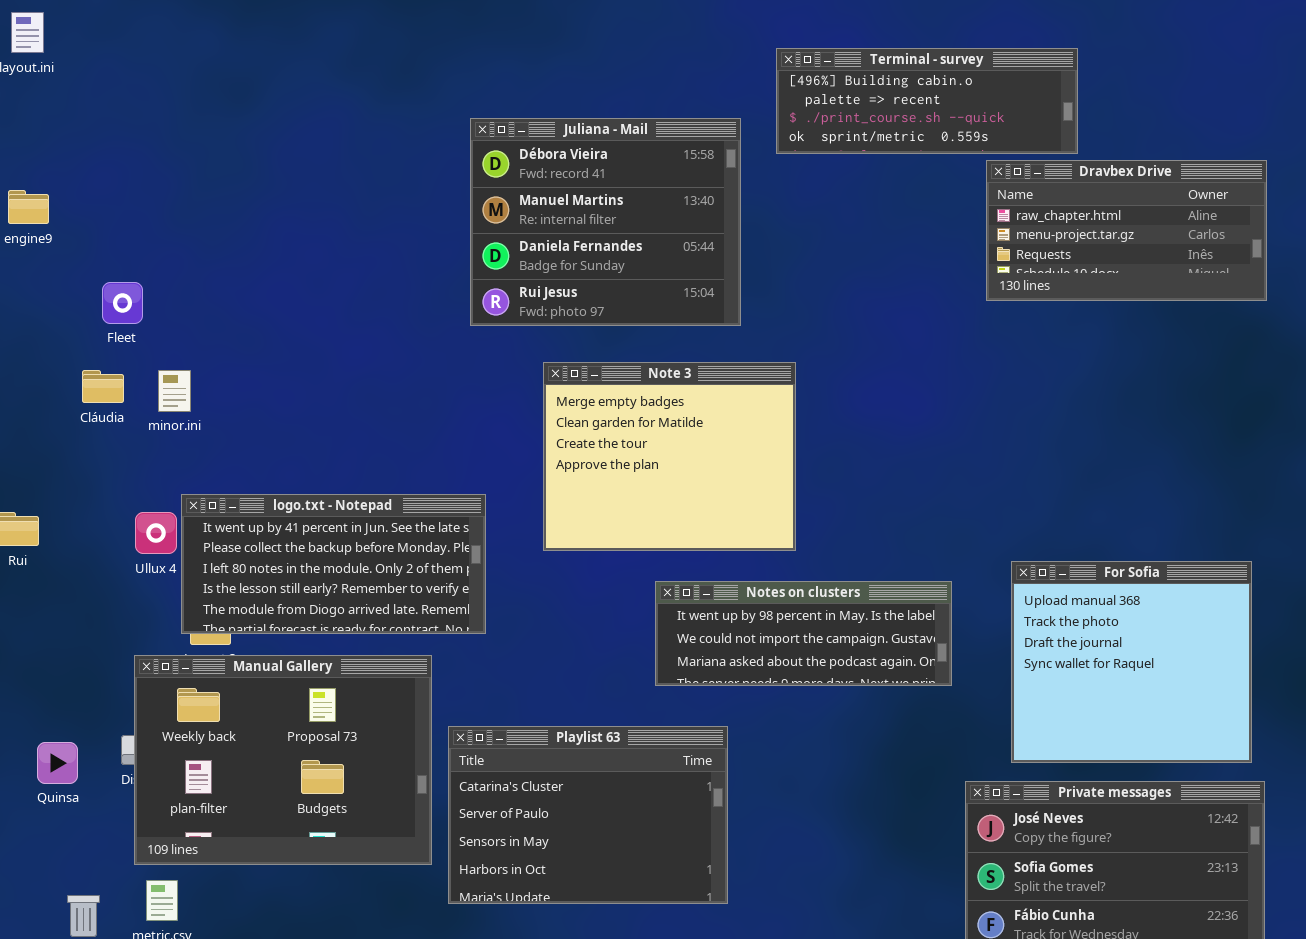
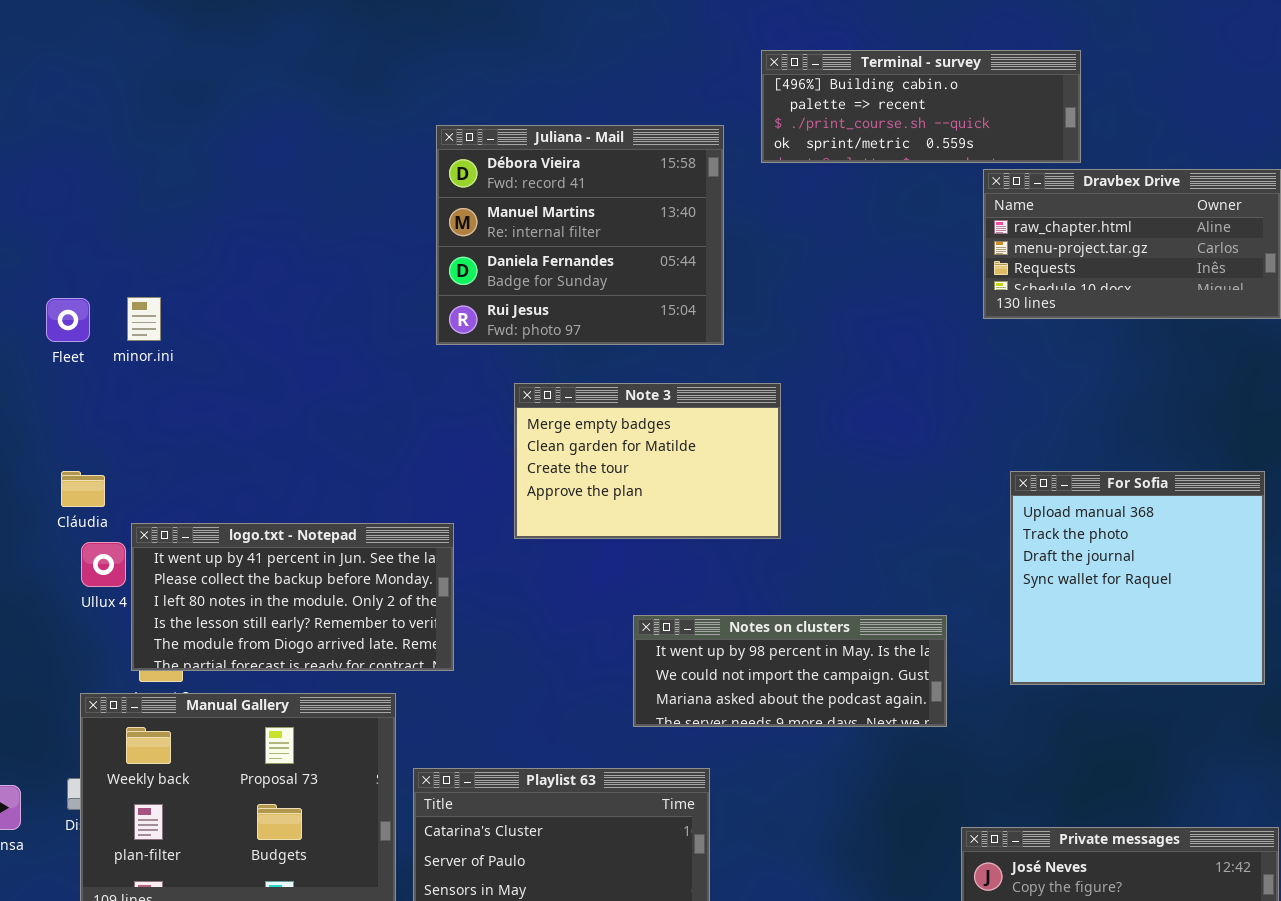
Note 3: [543,362,796,551] -> [514,383,781,539], resized
Cláudia: [82,370,124,403] -> [61,471,105,507], moved
minor.ini: [158,370,191,412] -> [127,297,161,341], moved
For Sofia: [1011,561,1252,763] -> [1010,471,1265,685], moved

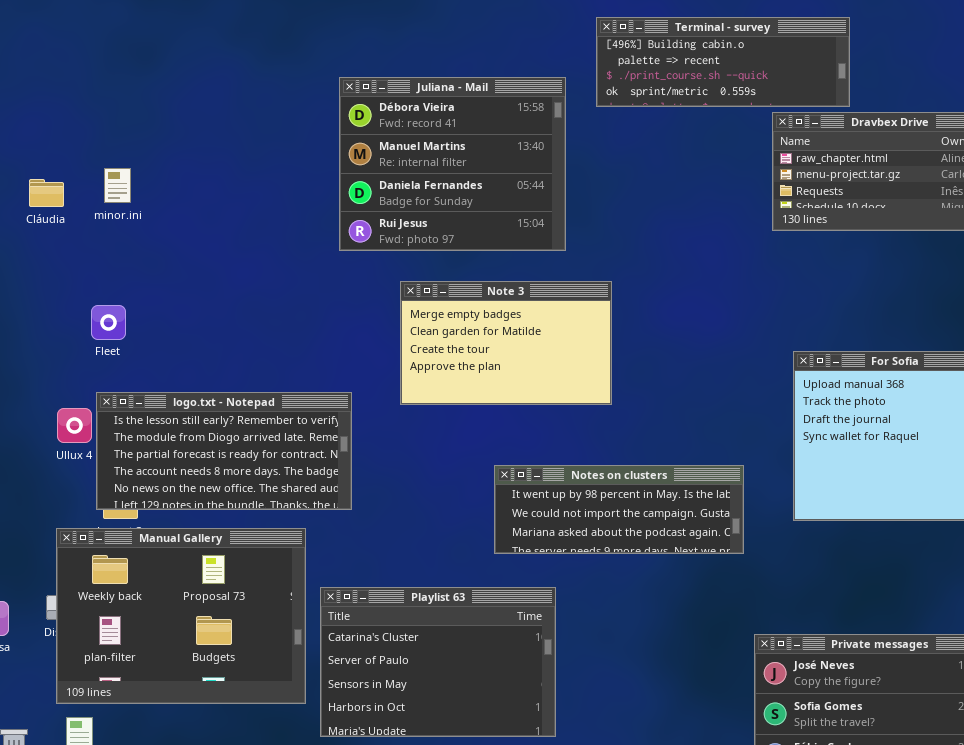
minor.ini: [127,297,161,341] -> [104,168,131,203], moved
Fleet: [46,298,90,342] -> [91,305,126,340], moved
Cláudia: [61,471,105,507] -> [29,179,64,207], moved
logo.txt - Notepad: [131,523,454,671] -> [96,392,352,510], scrolled down 3 rows

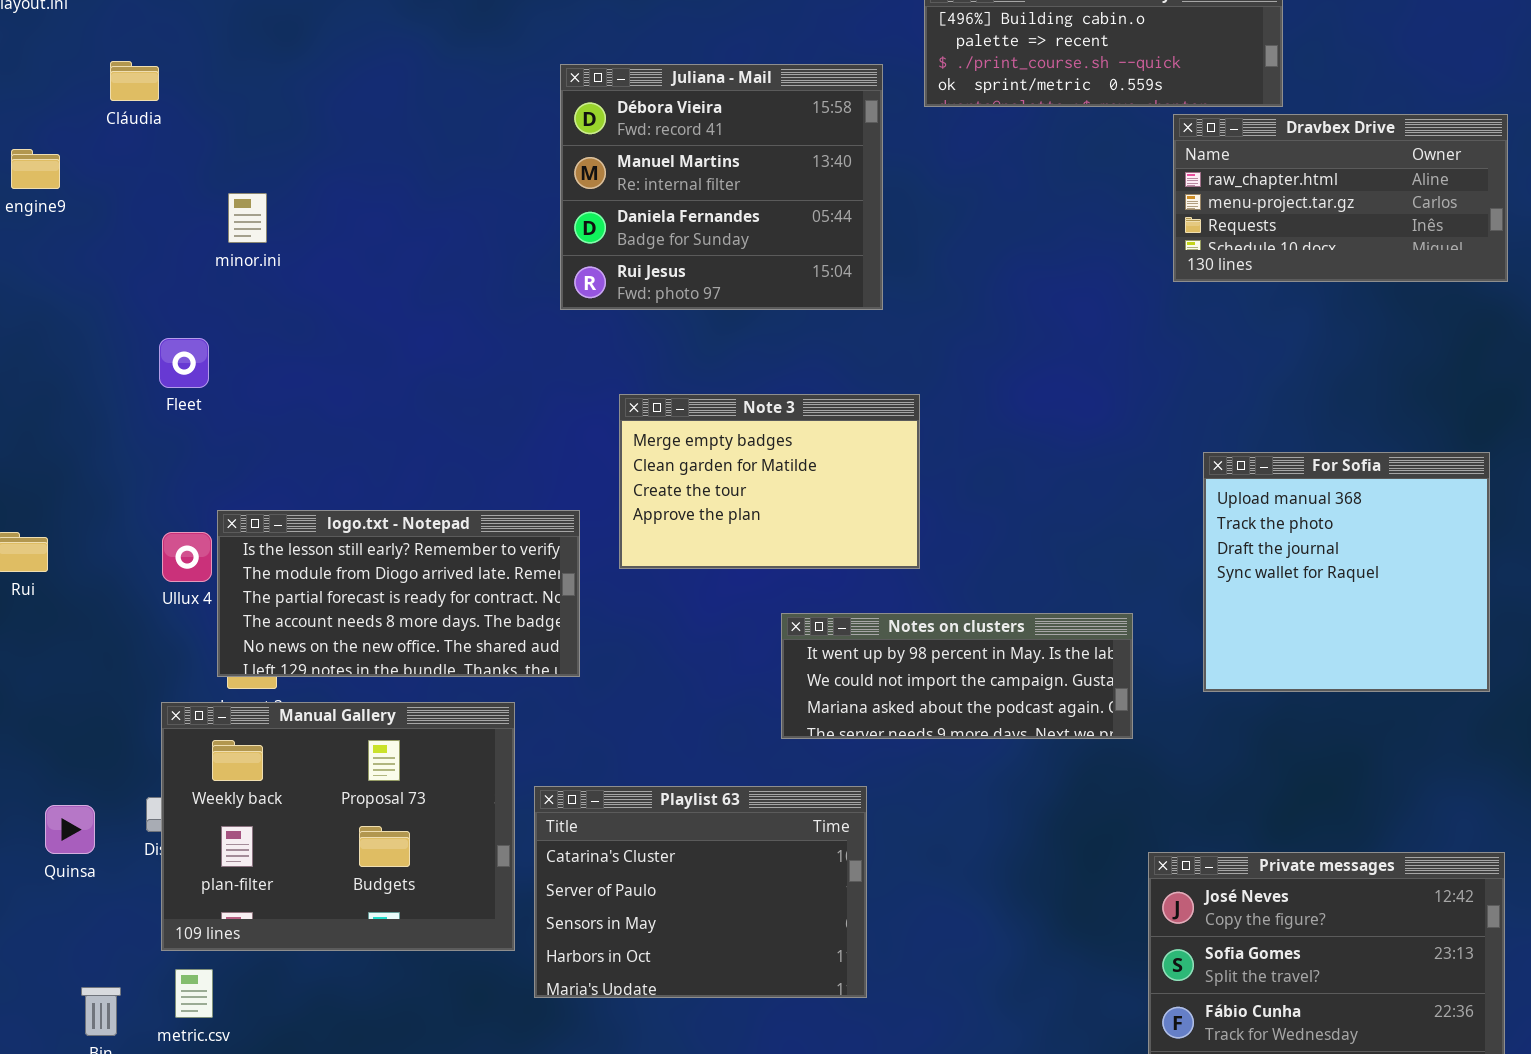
Cláudia: [29,179,64,207] -> [110,61,159,101], moved
Note 3: [400,281,612,405] -> [619,394,920,569], moved
Fleet: [91,305,126,340] -> [159,338,209,388], moved

